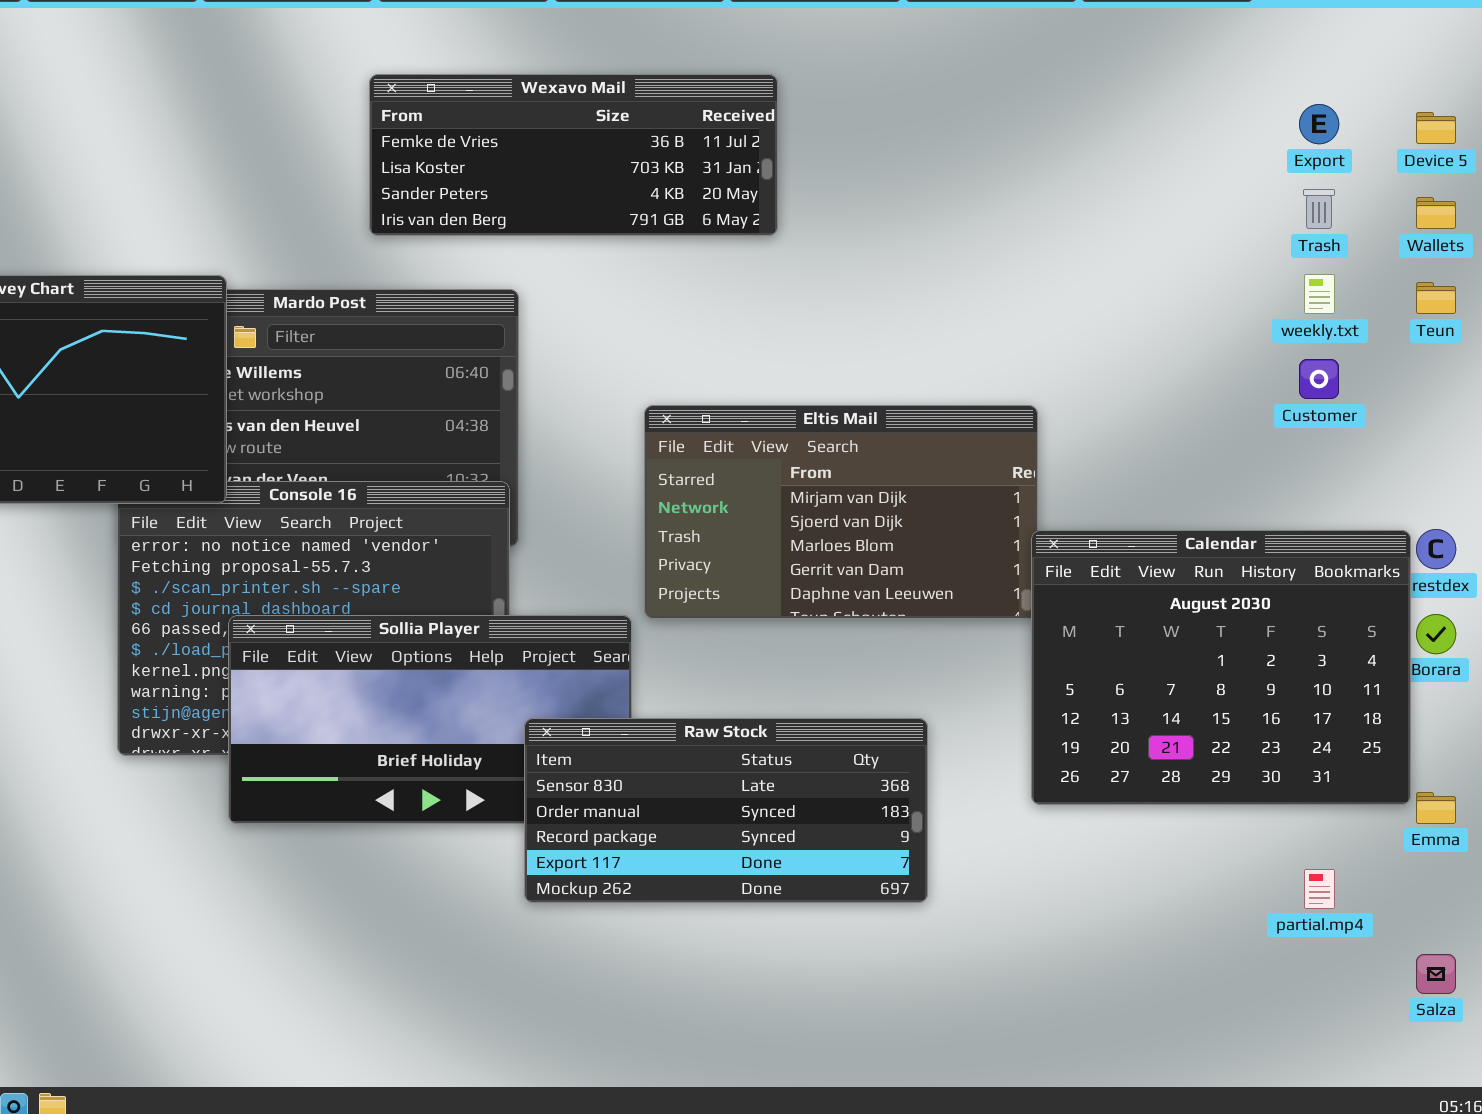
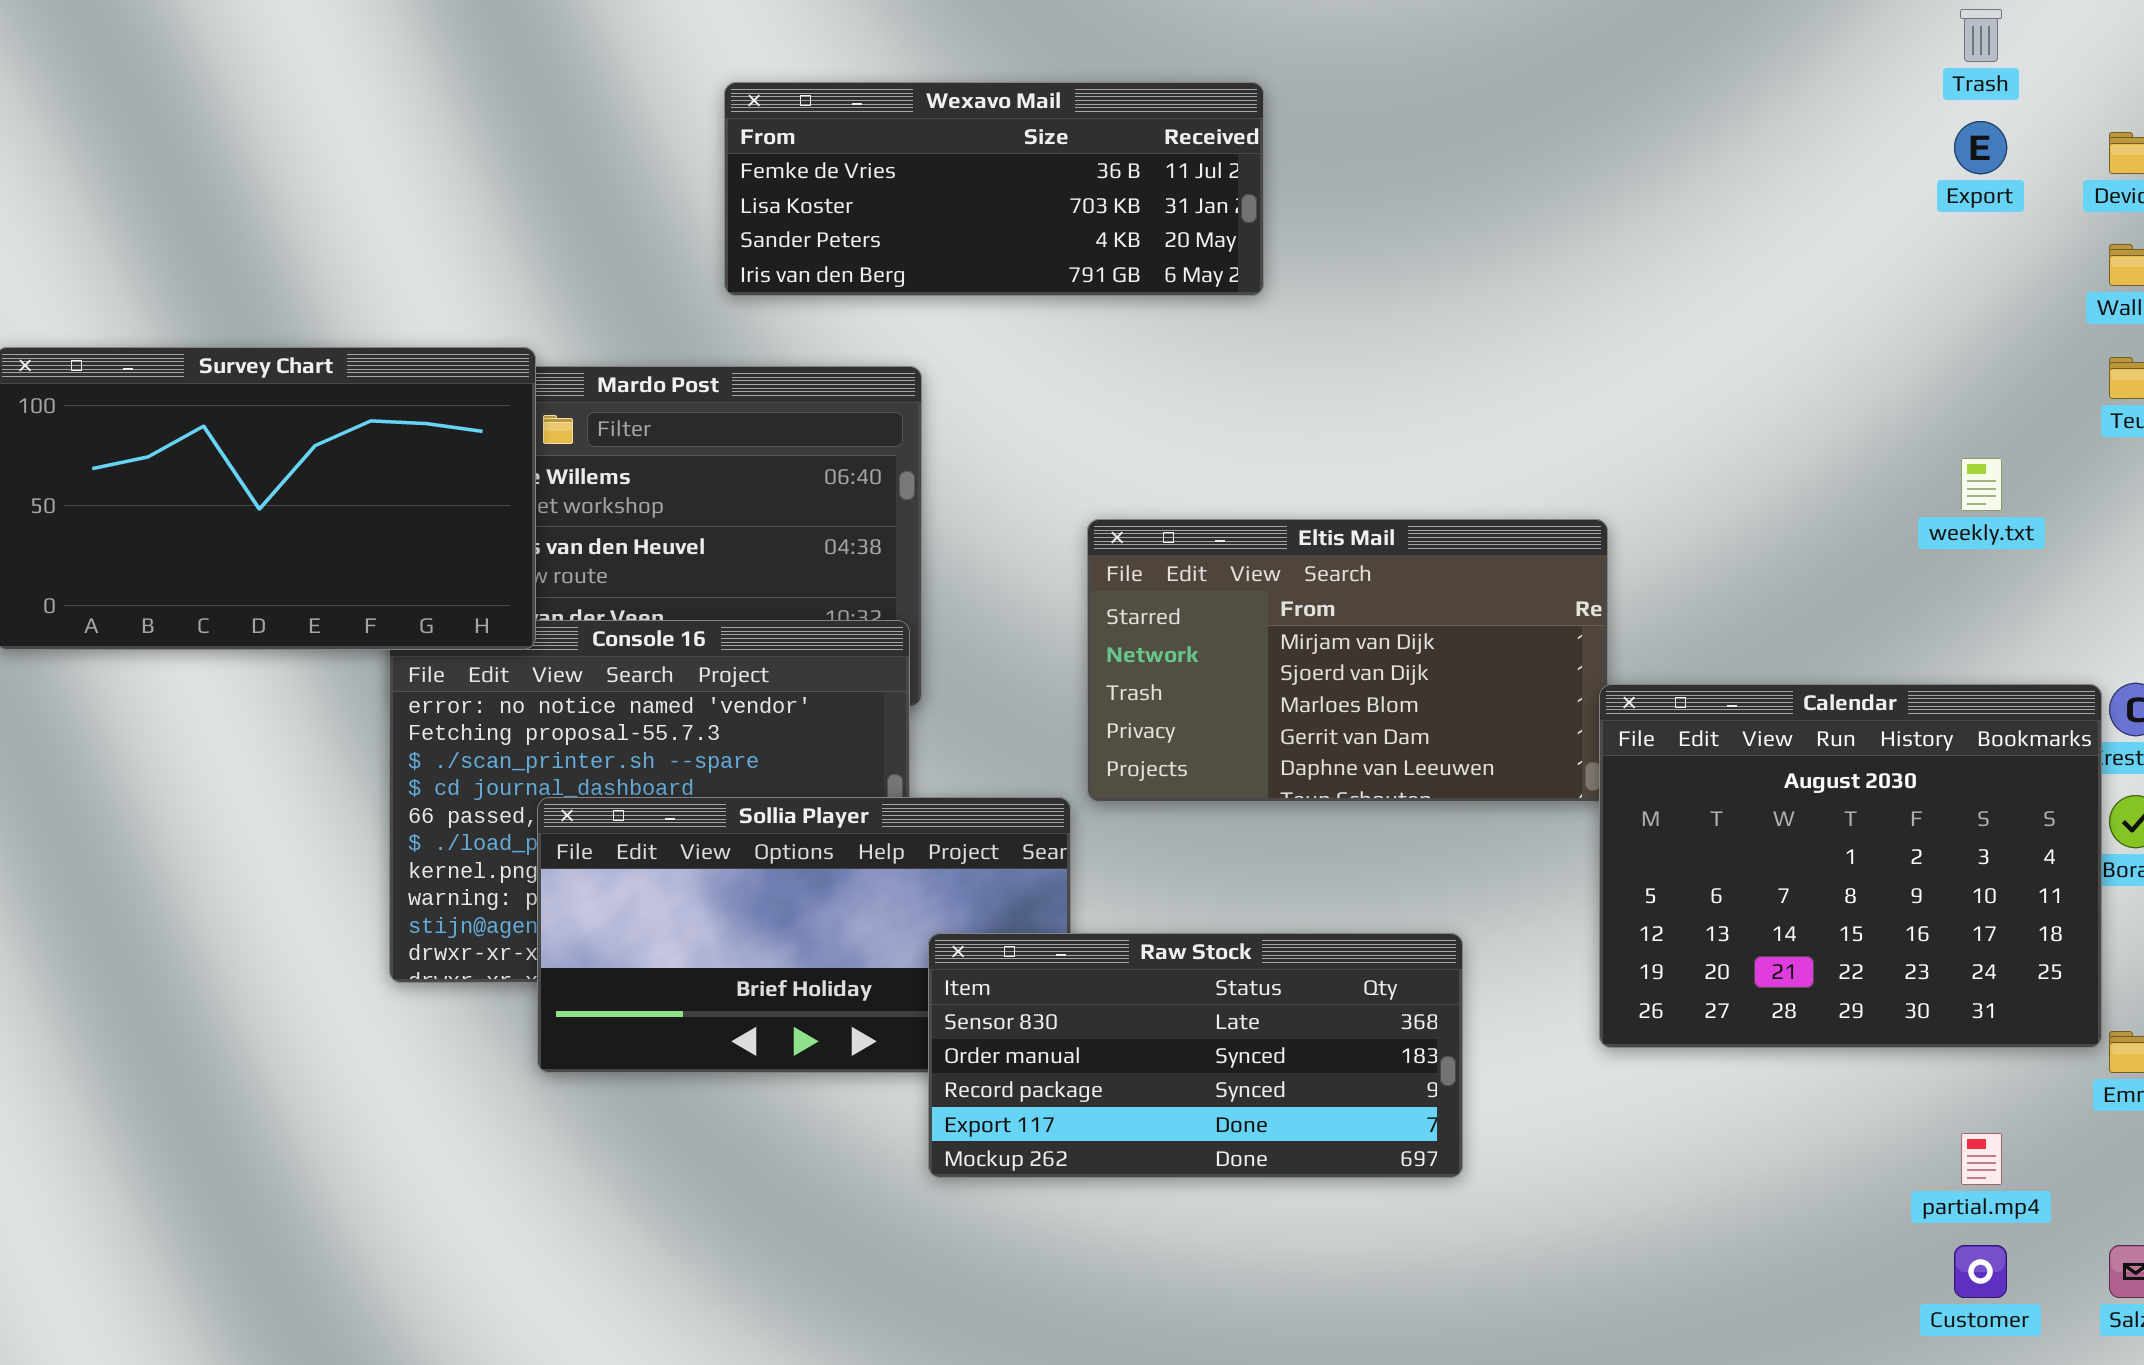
Trash: [1303,189,1335,229] -> [1960,9,2002,62], moved
weekly.txt: [1304,274,1335,314] -> [1961,458,2002,511], moved
Customer: [1299,359,1339,399] -> [1954,1245,2007,1298], moved

